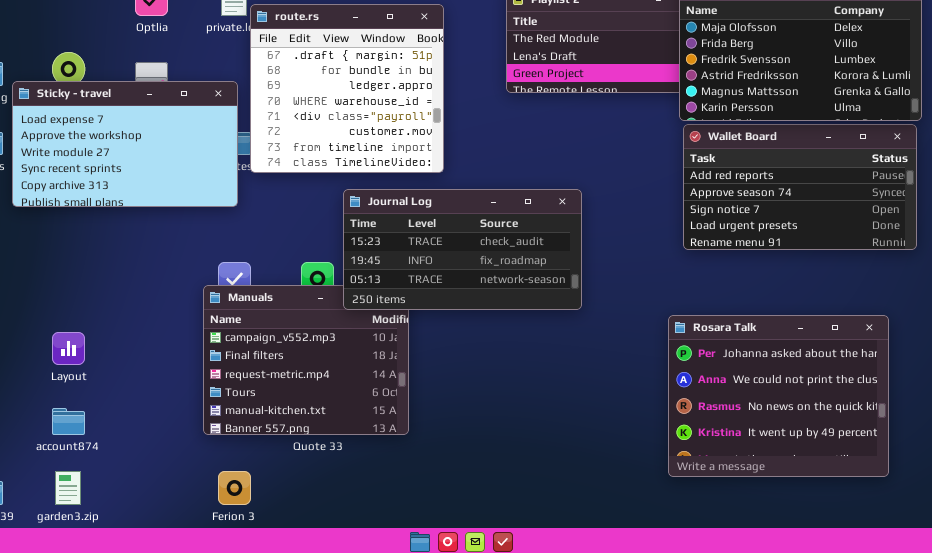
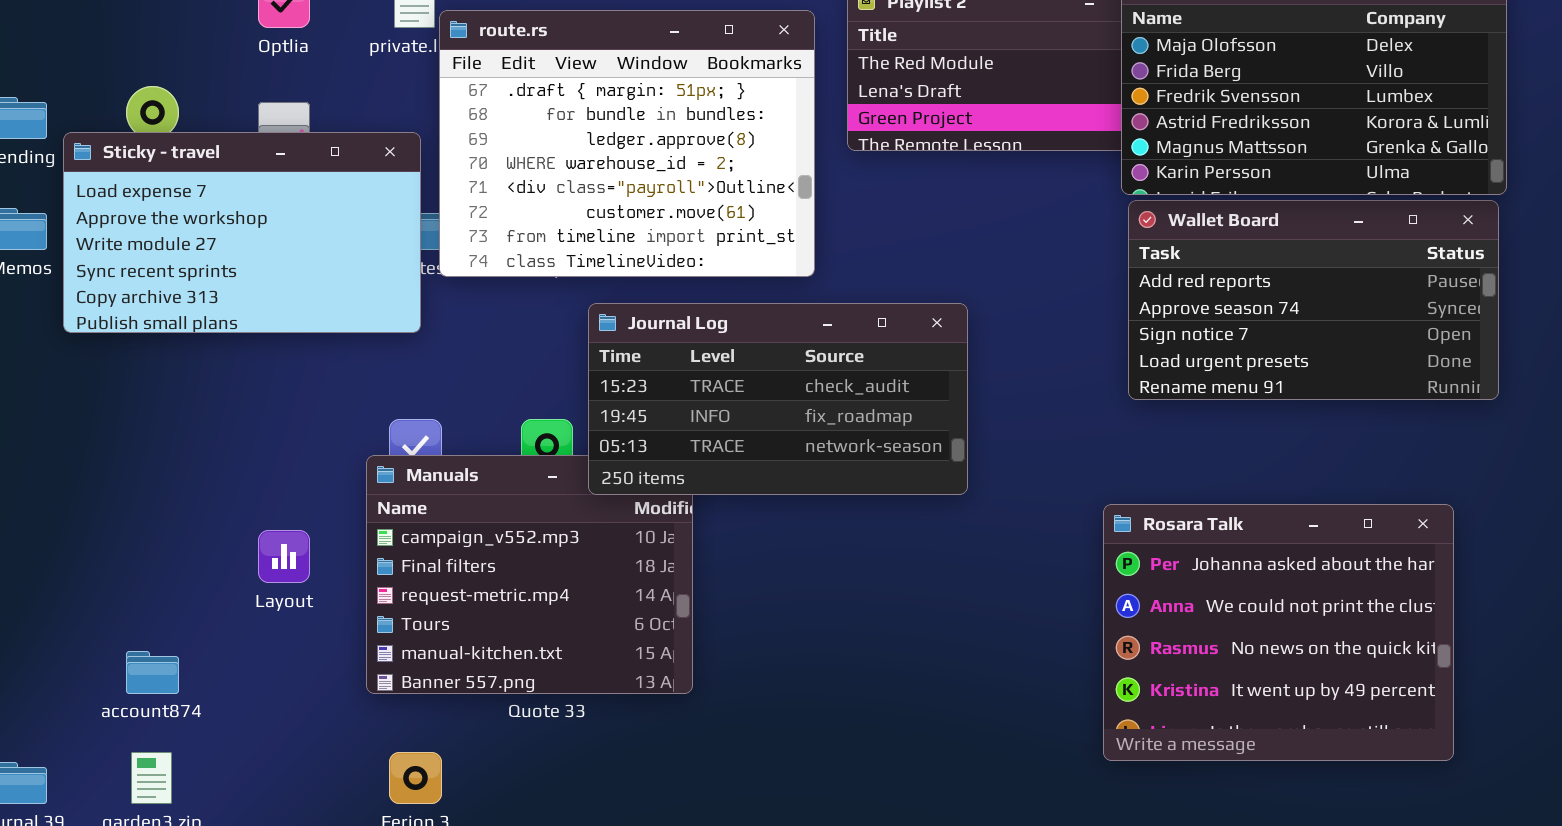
route.rs: [250,4,444,173] -> [439,10,815,277], resized
Layout: [52,332,85,365] -> [258,530,310,583], moved

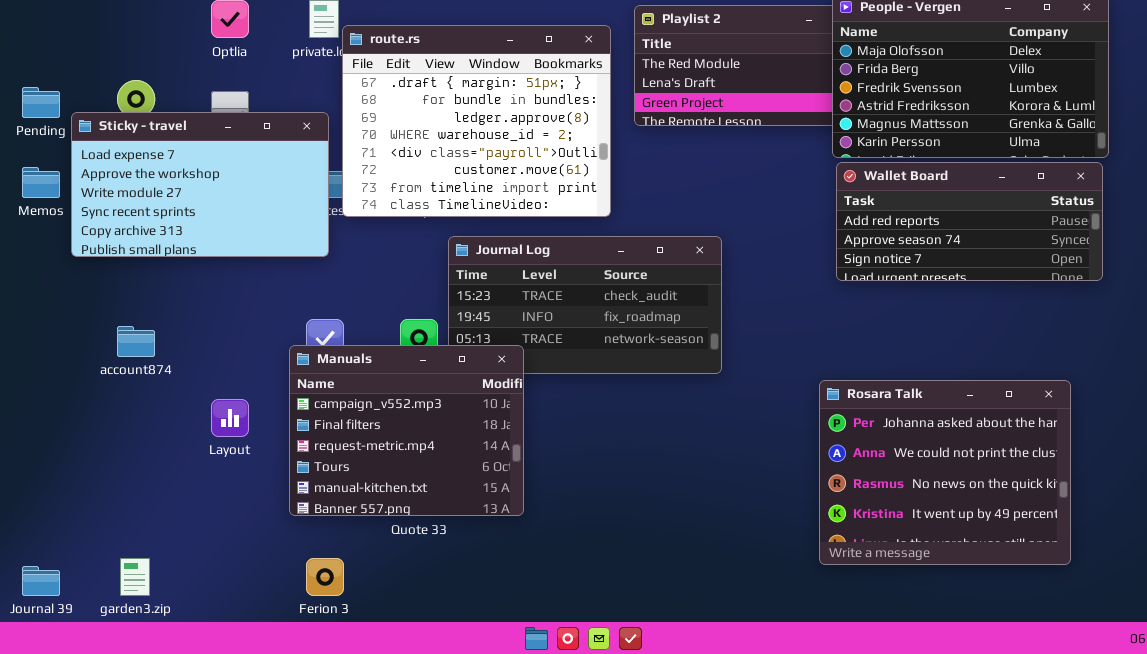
Wallet Board: [1128,200,1499,400] -> [836,162,1103,281], resized
Manuals: [366,455,693,694] -> [289,345,524,516], raised
account874: [126,651,179,694] -> [117,326,155,357], moved

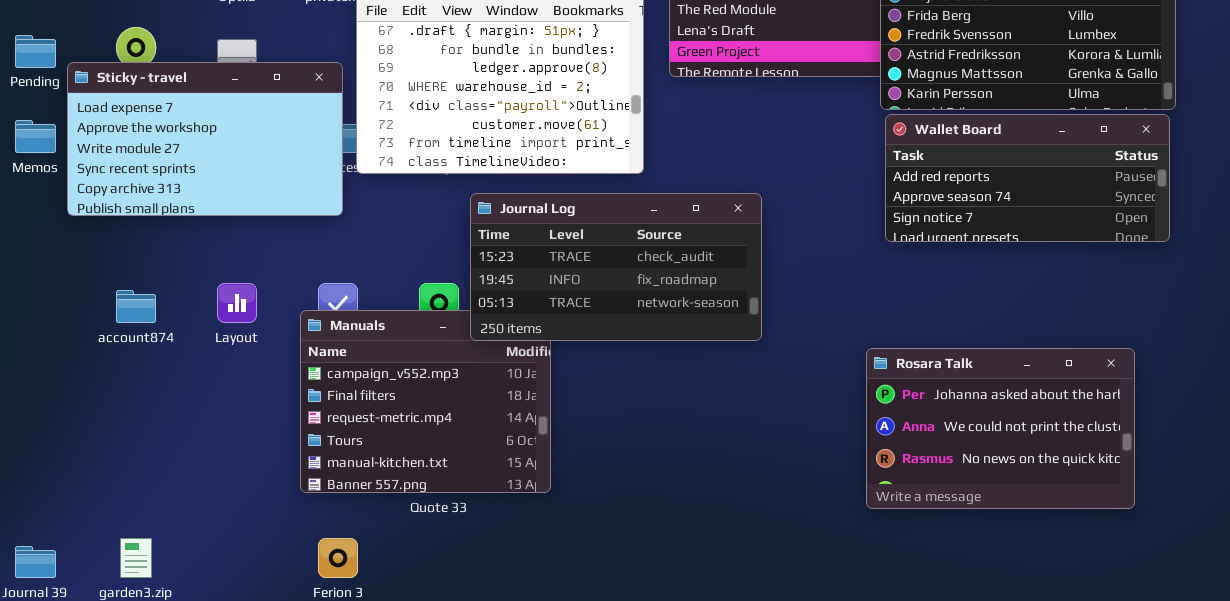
Journal Log: [448,236,722,374] -> [470,193,762,341], raised
Rosara Talk: [819,380,1071,565] -> [866,348,1135,509], resized
Layout: [211,399,249,437] -> [217,283,257,323], moved

